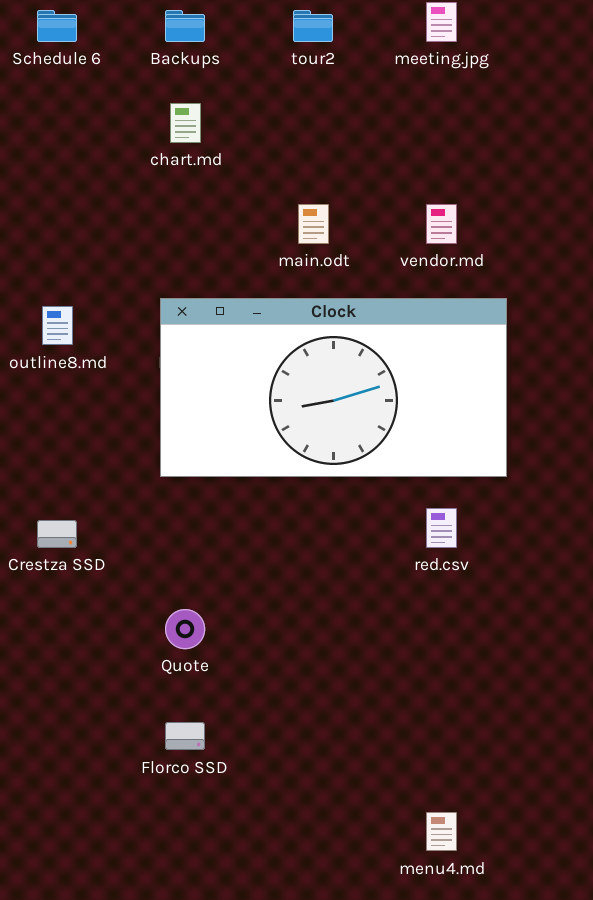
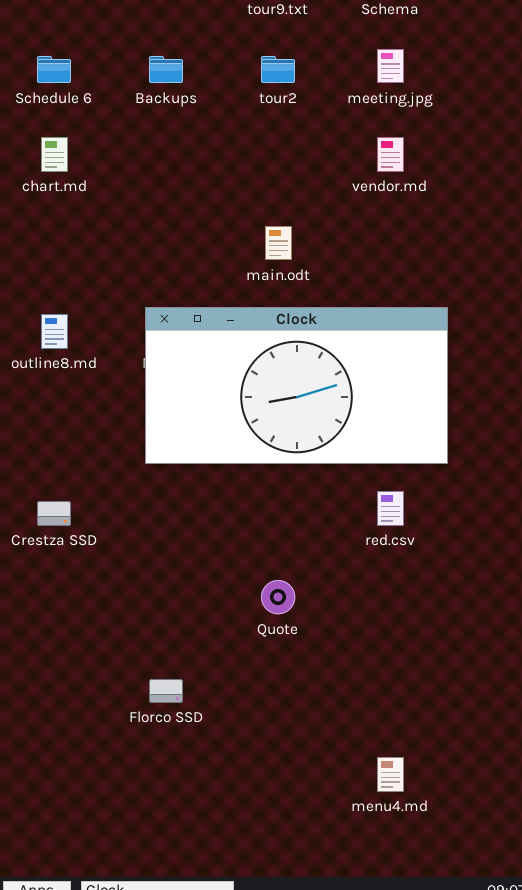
chart.md: [170,103,201,143] -> [41,137,68,172], moved
vendor.md: [426,204,457,244] -> [377,137,404,172], moved
Quote: [165,609,205,649] -> [261,580,295,614], moved

